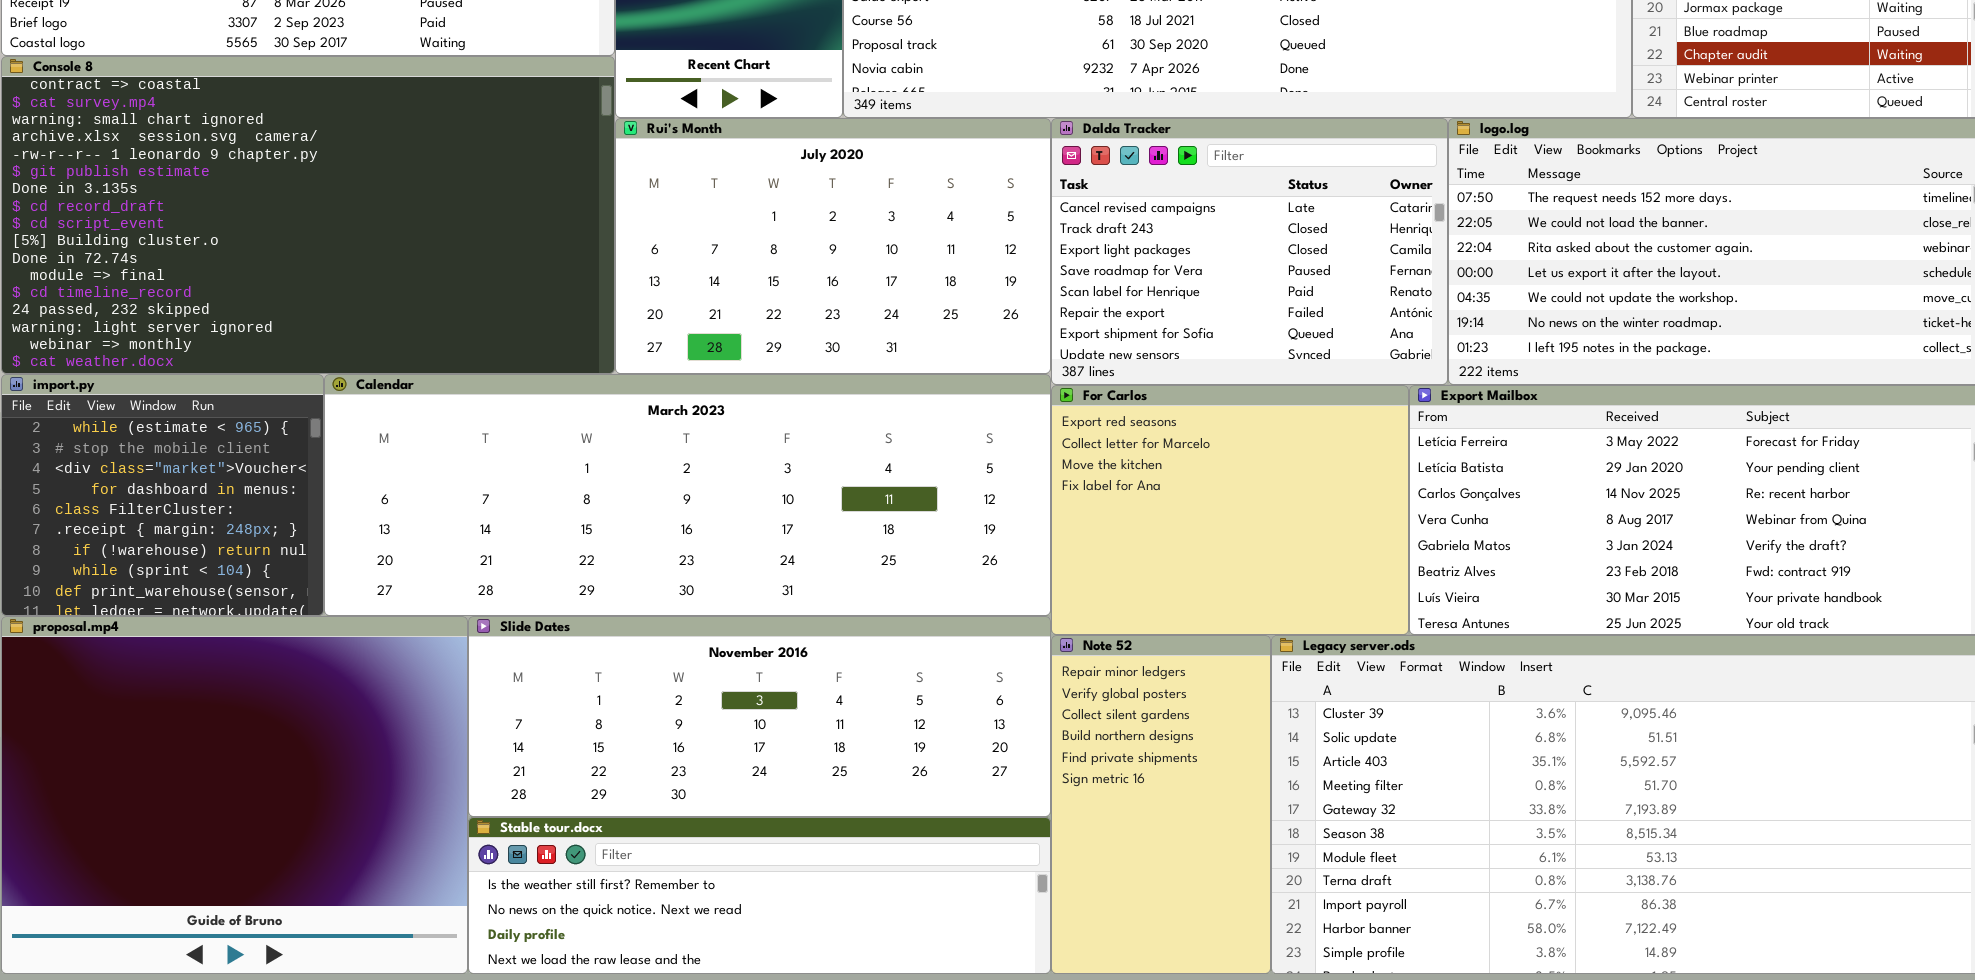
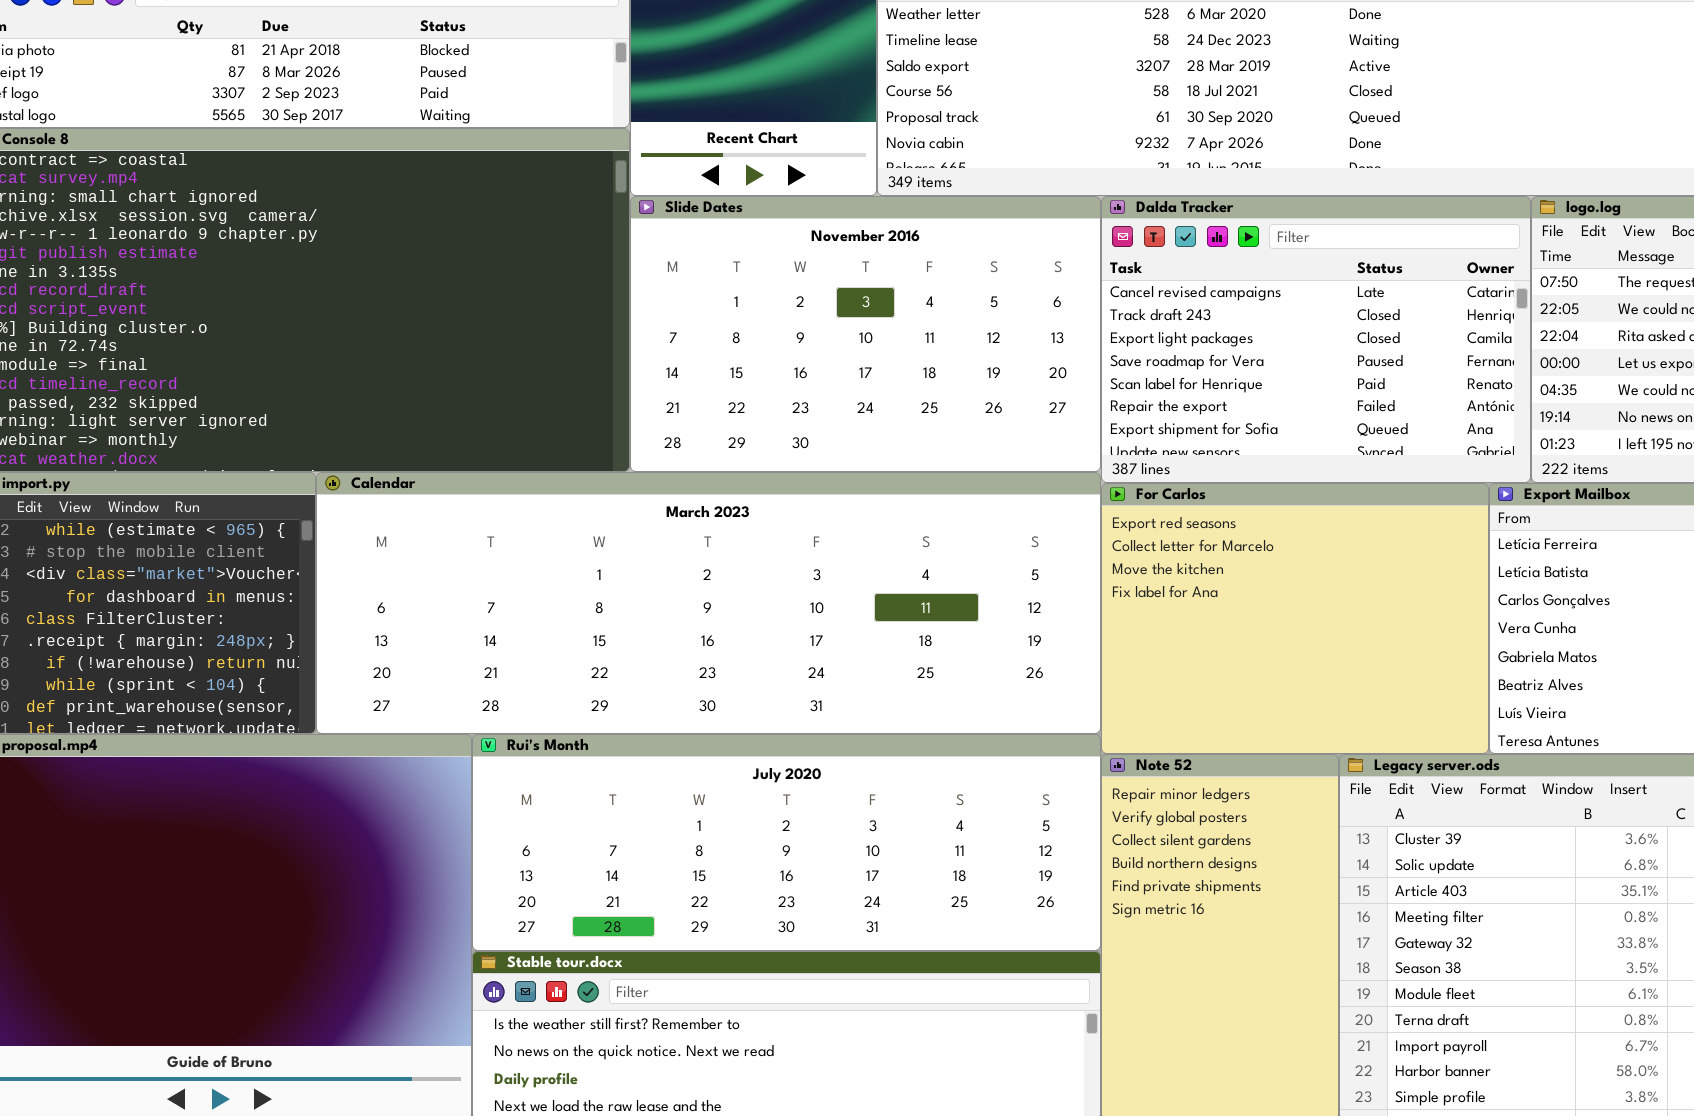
Rui's Month: [615,118,1051,374] -> [472,734,1101,951], moved, resized
Slide Dates: [468,616,1051,817] -> [630,196,1101,472], moved, resized

